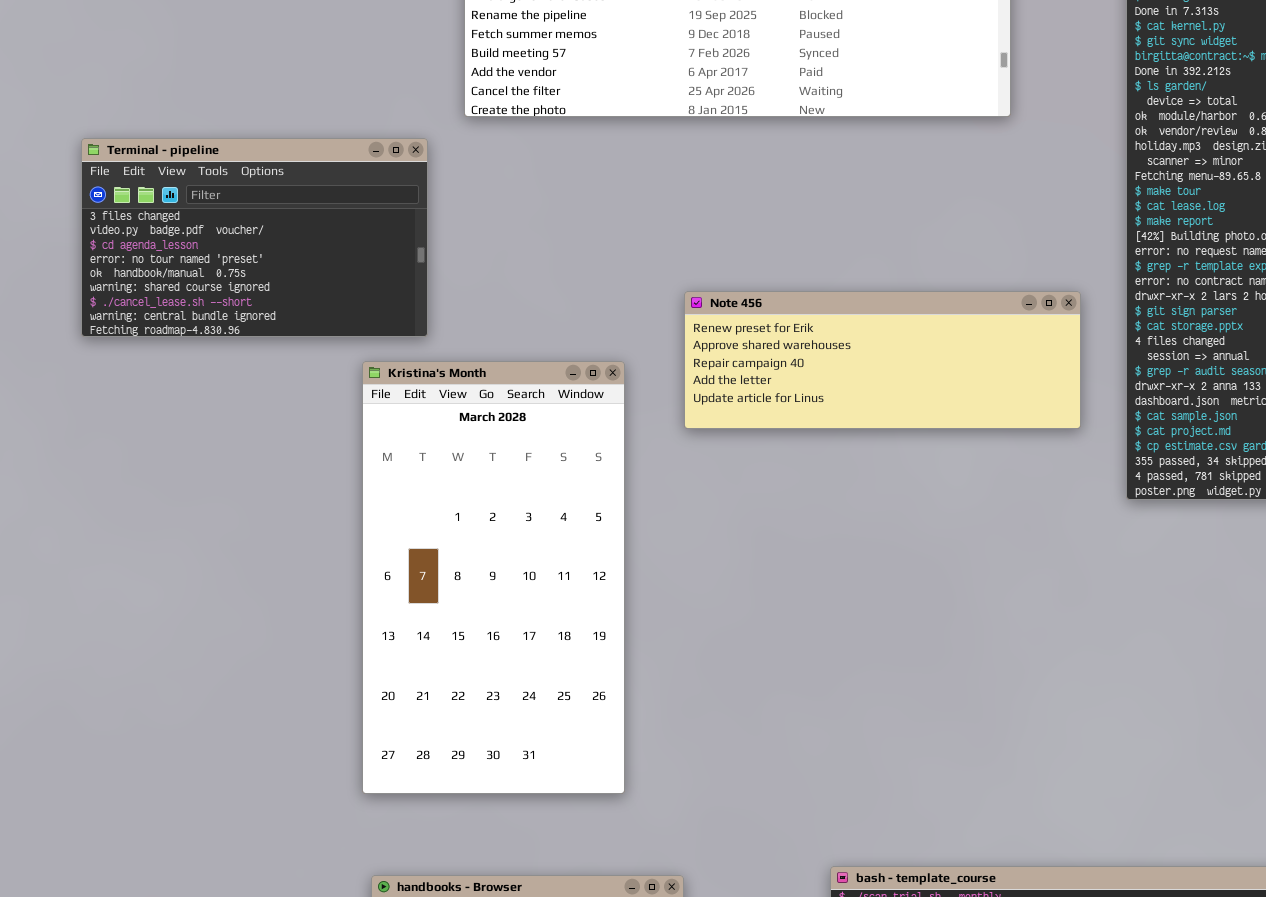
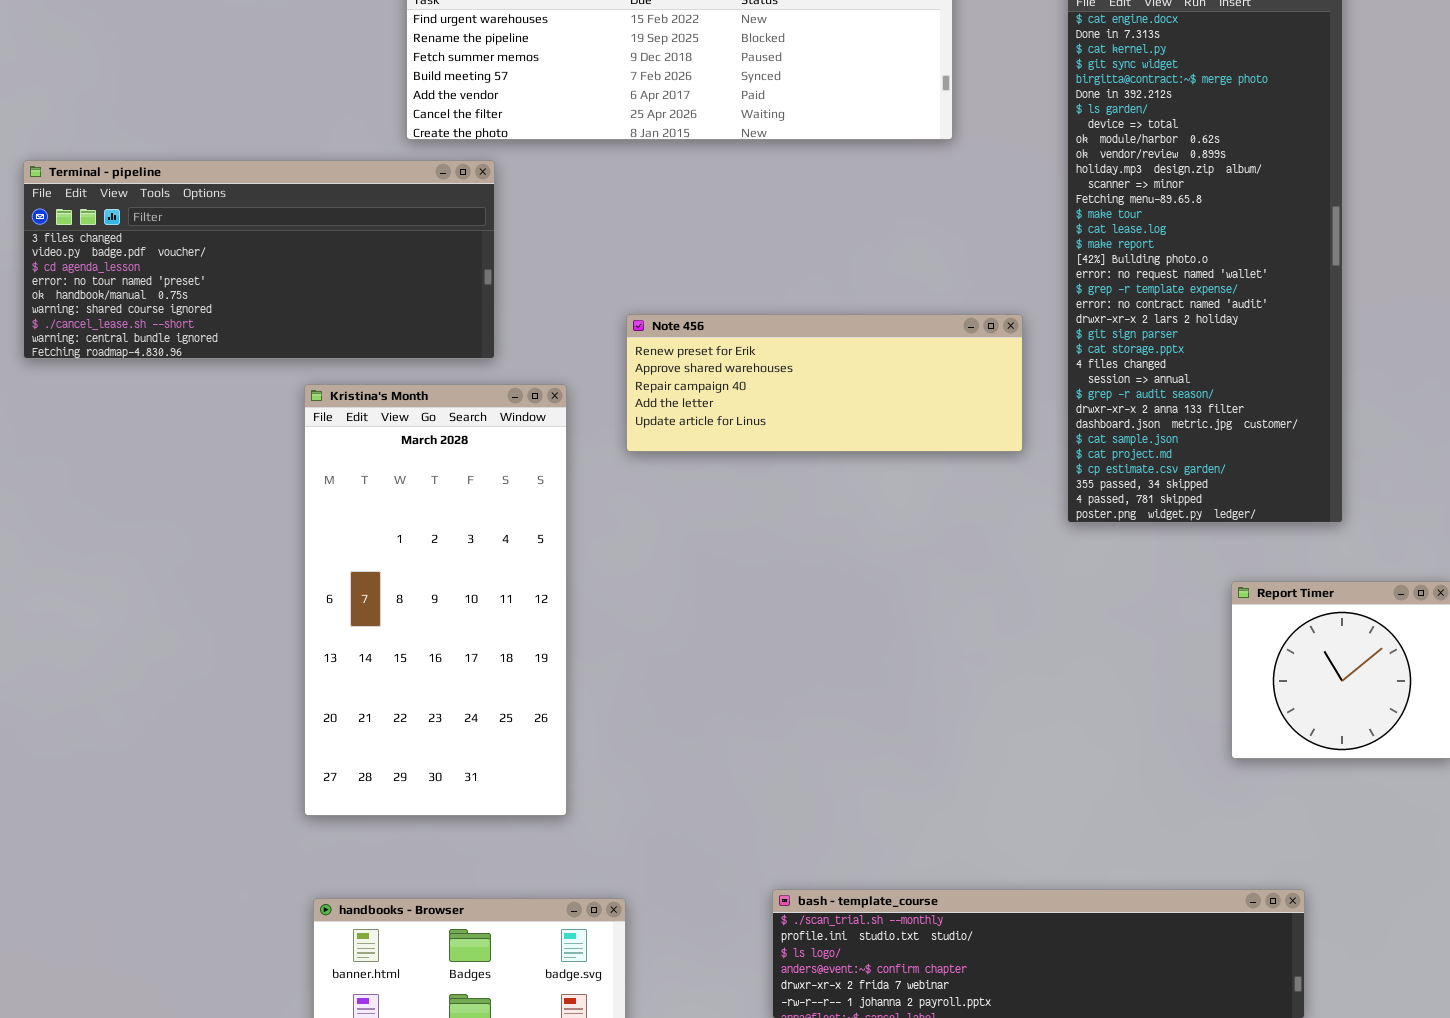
Terminal - pipeline: [81,138,428,337] -> [23,160,495,359], resized

